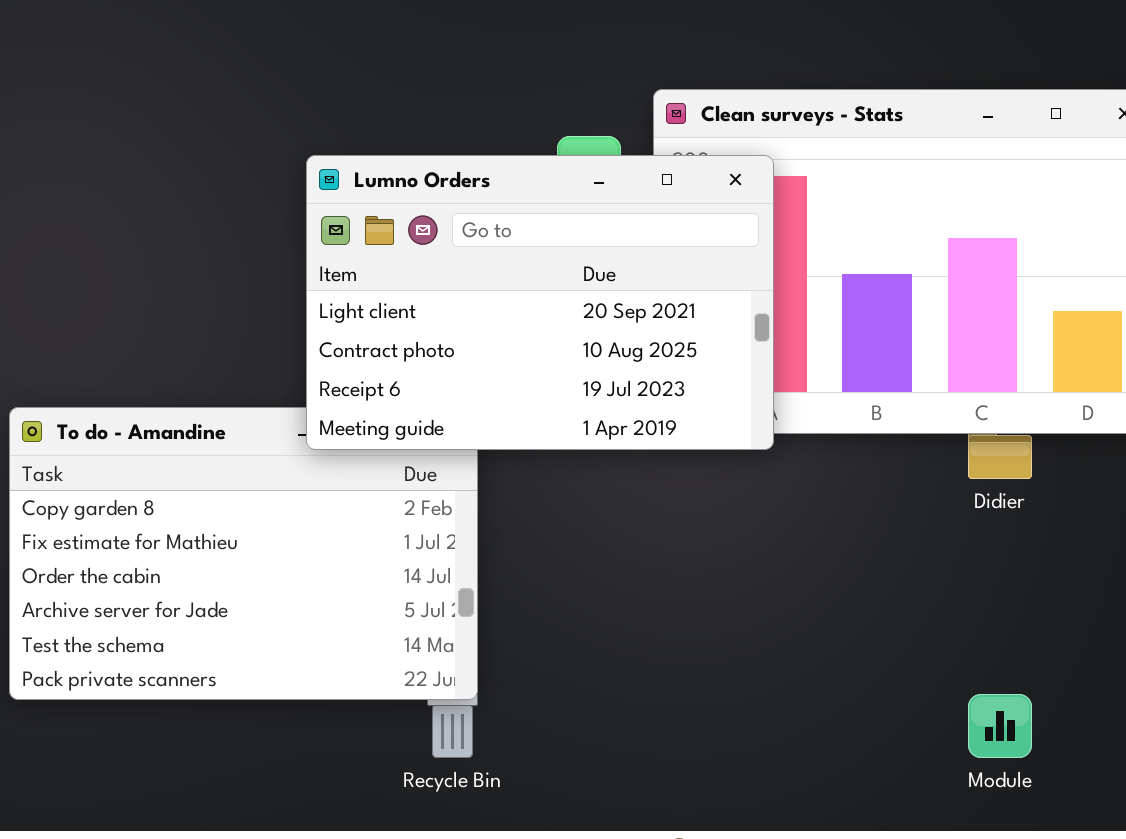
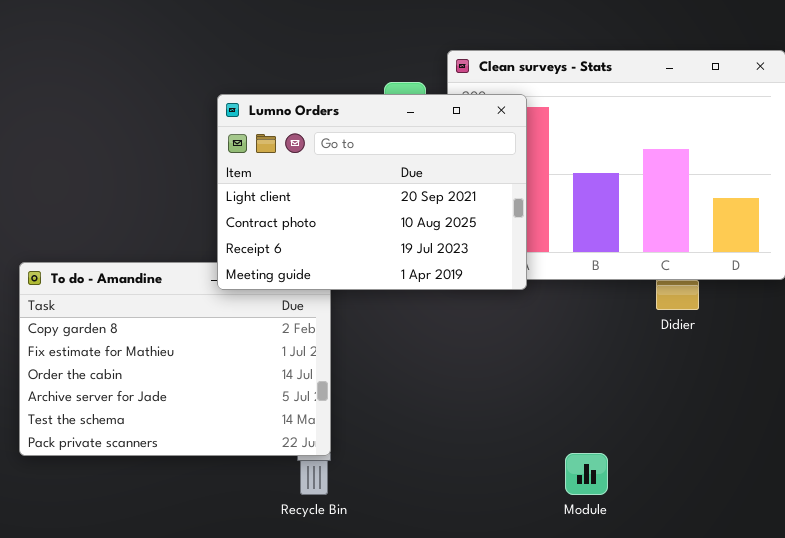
Module: [968,694,1032,758] -> [565,453,608,495], moved

